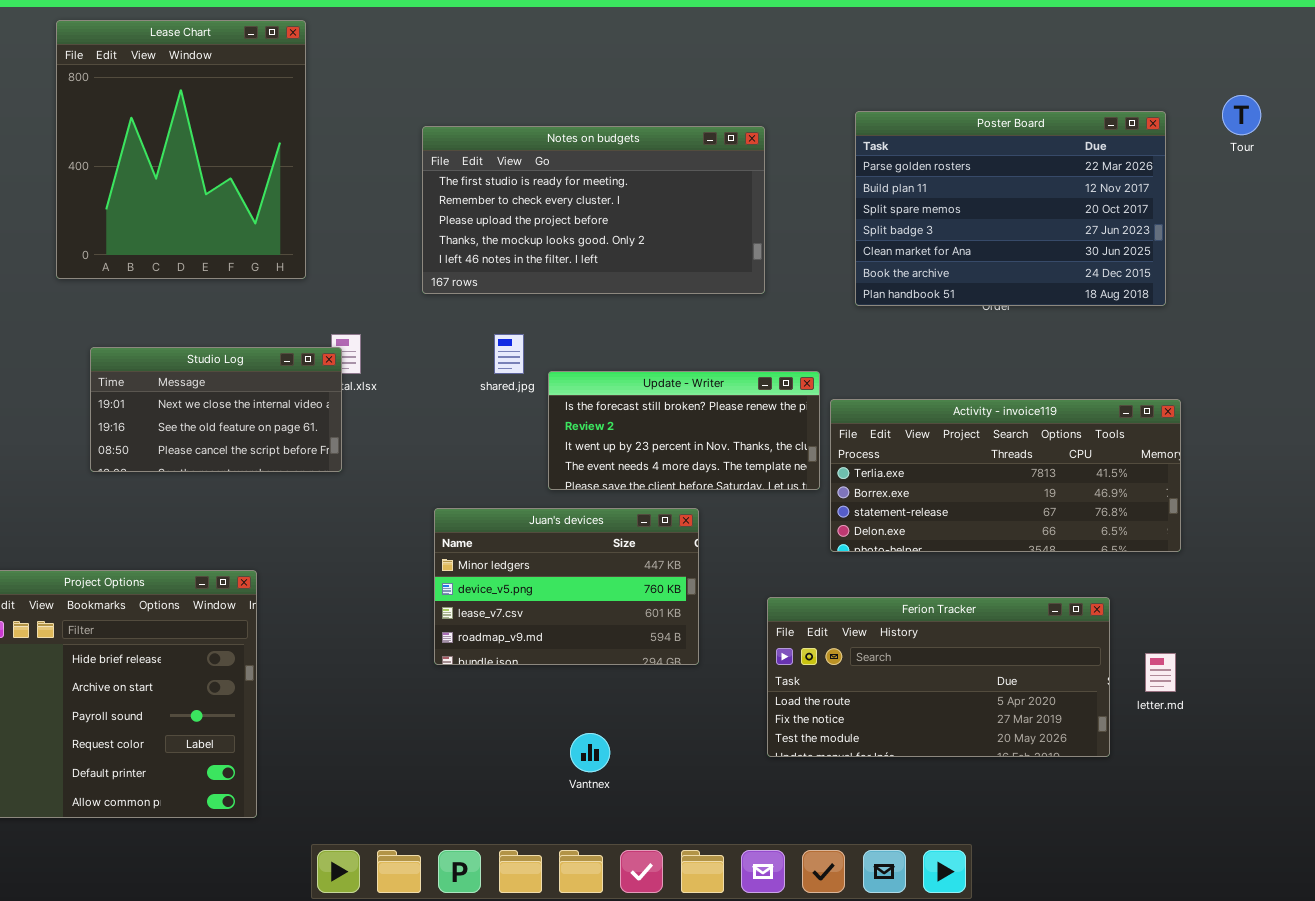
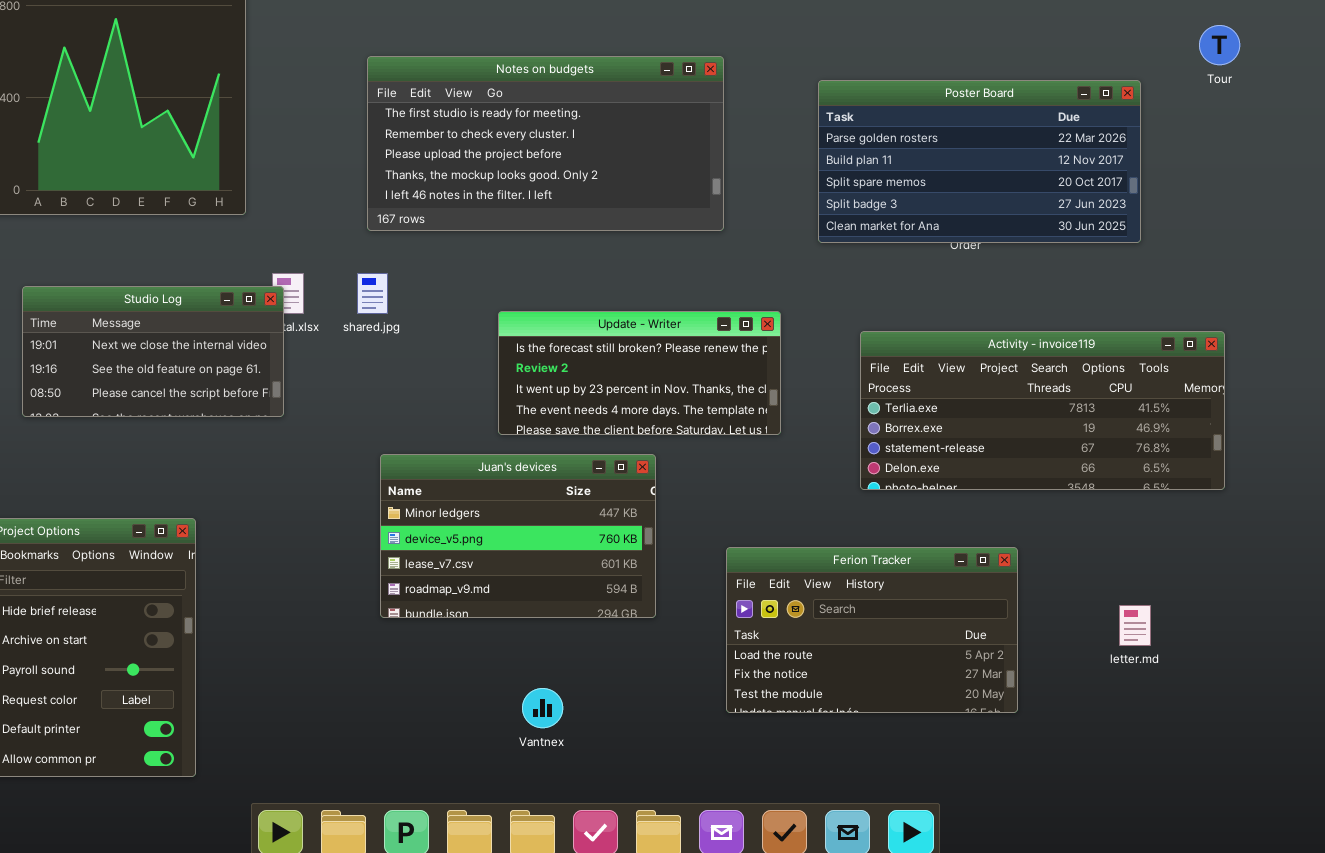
Poster Board: [855,111,1166,306] -> [818,80,1141,243], resized
shared.jpg: [494,334,524,374] -> [357,273,388,314], moved
Activity - invoice119: [830,399,1181,552] -> [860,331,1225,490], moved
Ferion Tracker: [767,597,1110,757] -> [726,547,1018,713], resized

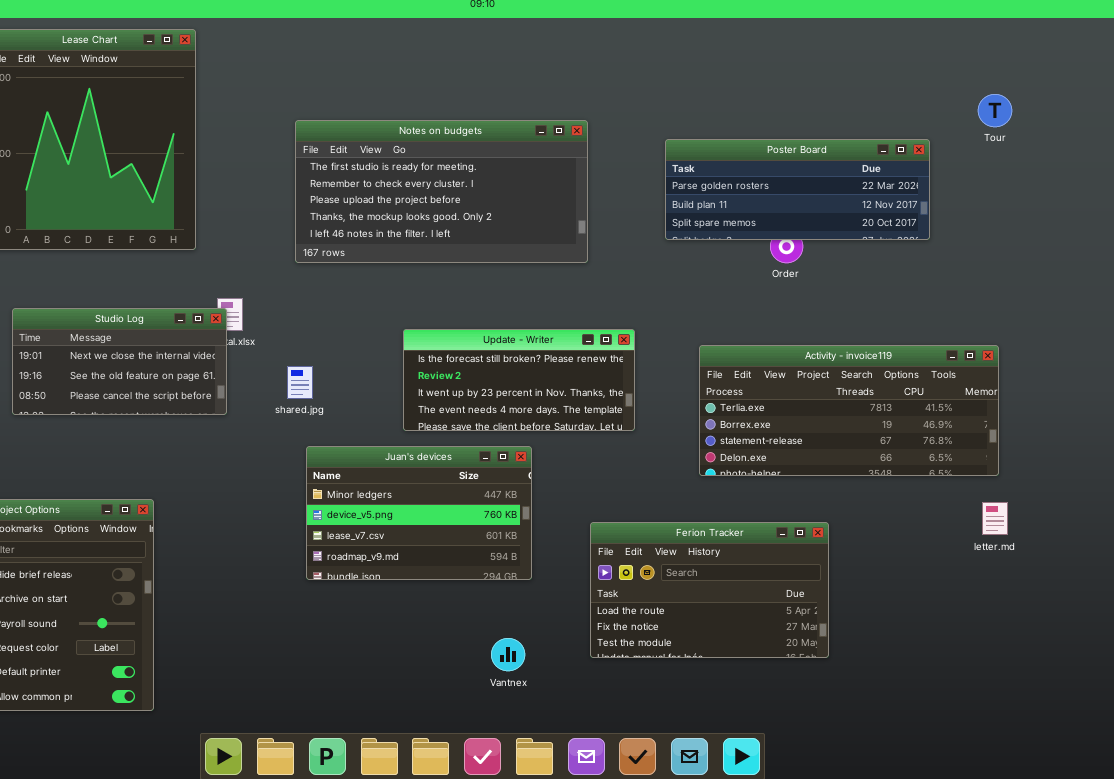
Poster Board: [818,80,1141,243] -> [665,139,930,240], resized
shared.jpg: [357,273,388,314] -> [287,366,313,399], moved
letter.md: [1119,605,1151,646] -> [982,502,1008,535], moved
Vantnex: [522,688,563,728] -> [491,638,525,671], moved

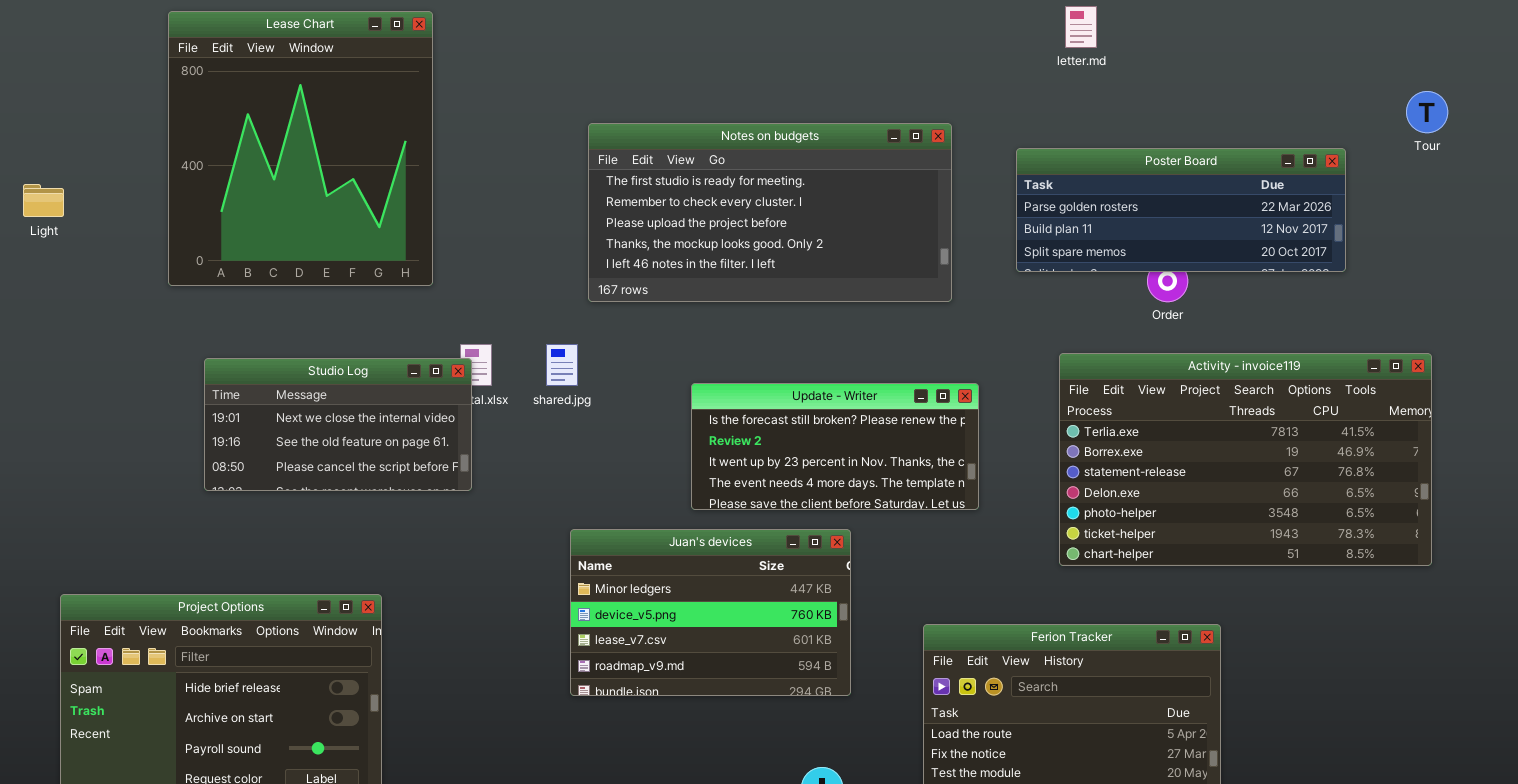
Notes on budgets: [295,120,588,263] -> [588,123,952,302], moved
Activity - invoice119: [699,345,999,476] -> [1059,353,1432,566], resized
shared.jpg: [287,366,313,399] -> [546,344,578,386], moved
letter.md: [982,502,1008,535] -> [1065,6,1097,48], moved

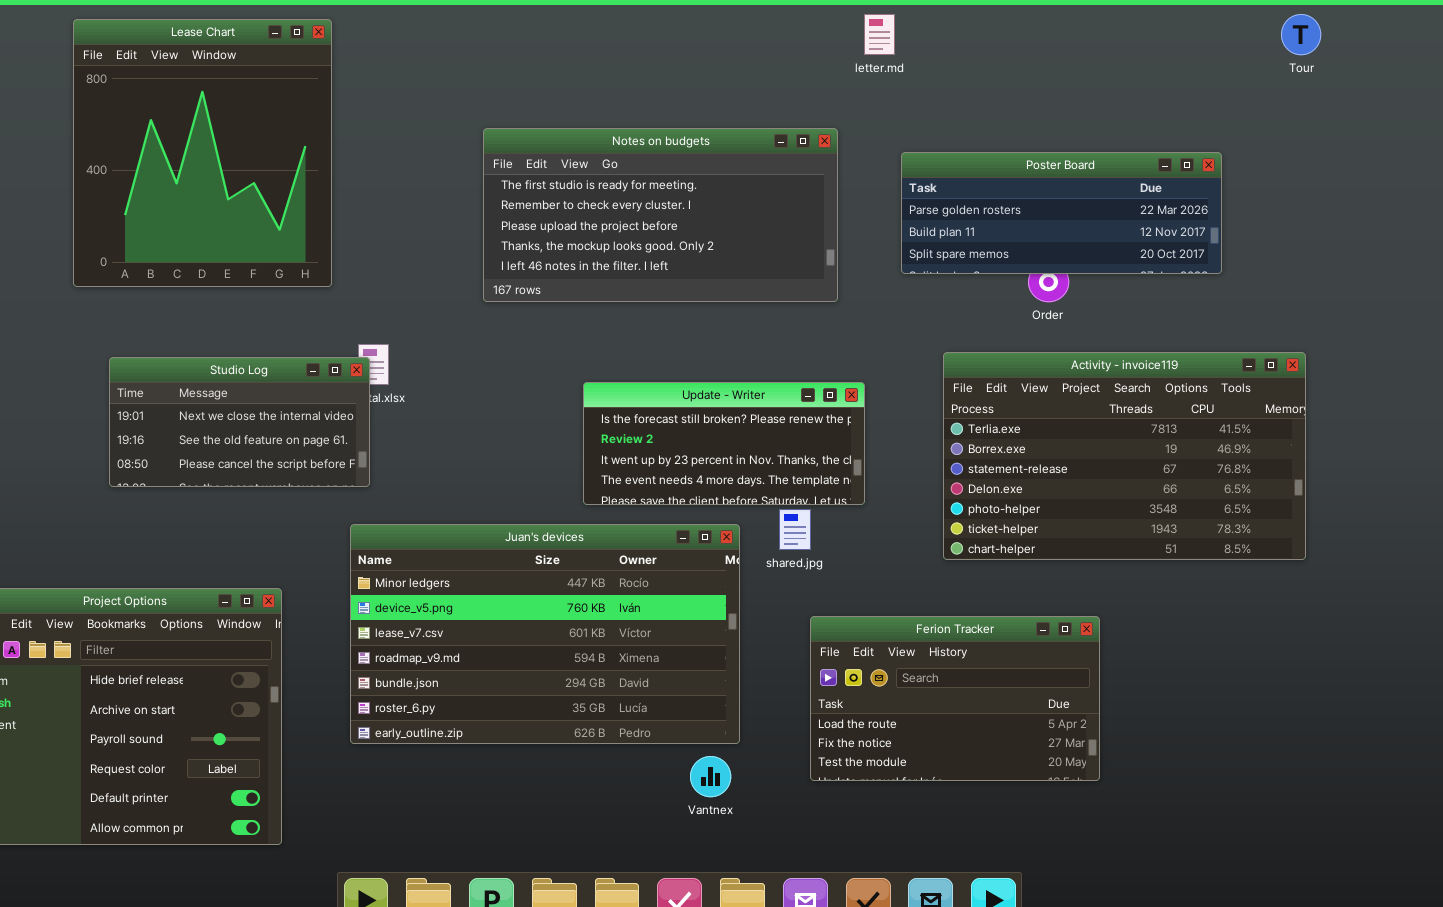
letter.md: [1065,6,1097,48] -> [864,14,895,55], moved
Tour: [1406,91,1448,133] -> [1281,14,1321,55], moved
shared.jpg: [546,344,578,386] -> [779,509,811,550], moved
Juan's devices: [570,529,851,696] -> [350,524,740,744], resized

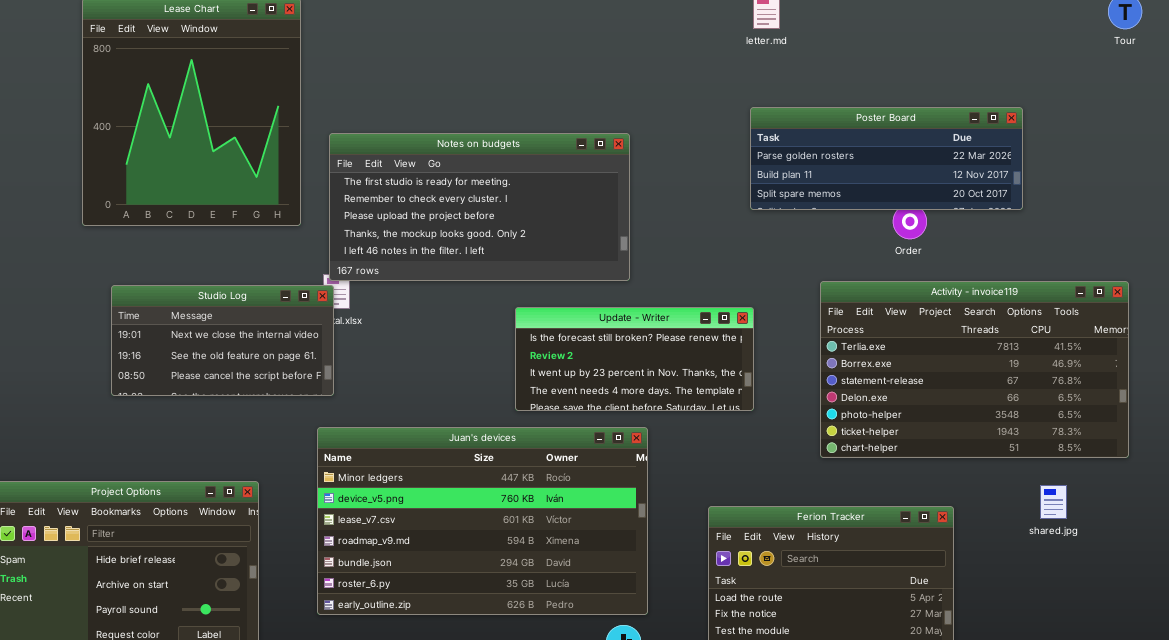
Notes on budgets: [483,128,838,302] -> [329,133,630,281], moved
Poster Board: [901,152,1222,274] -> [750,107,1023,210], moved
shared.jpg: [779,509,811,550] -> [1040,485,1067,519], moved

